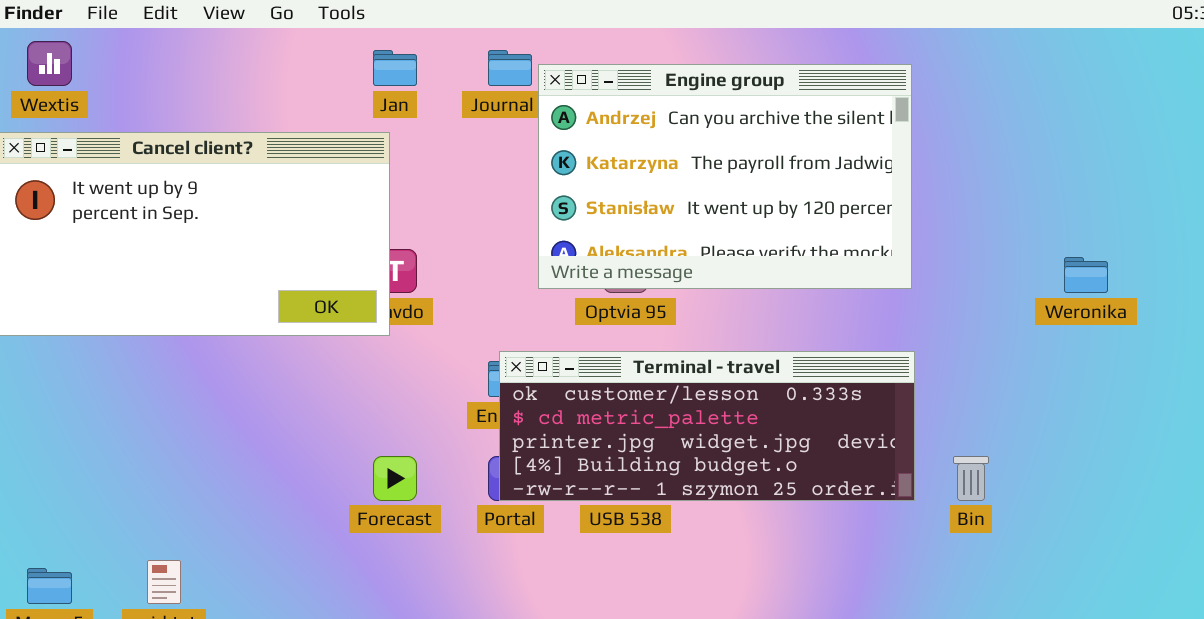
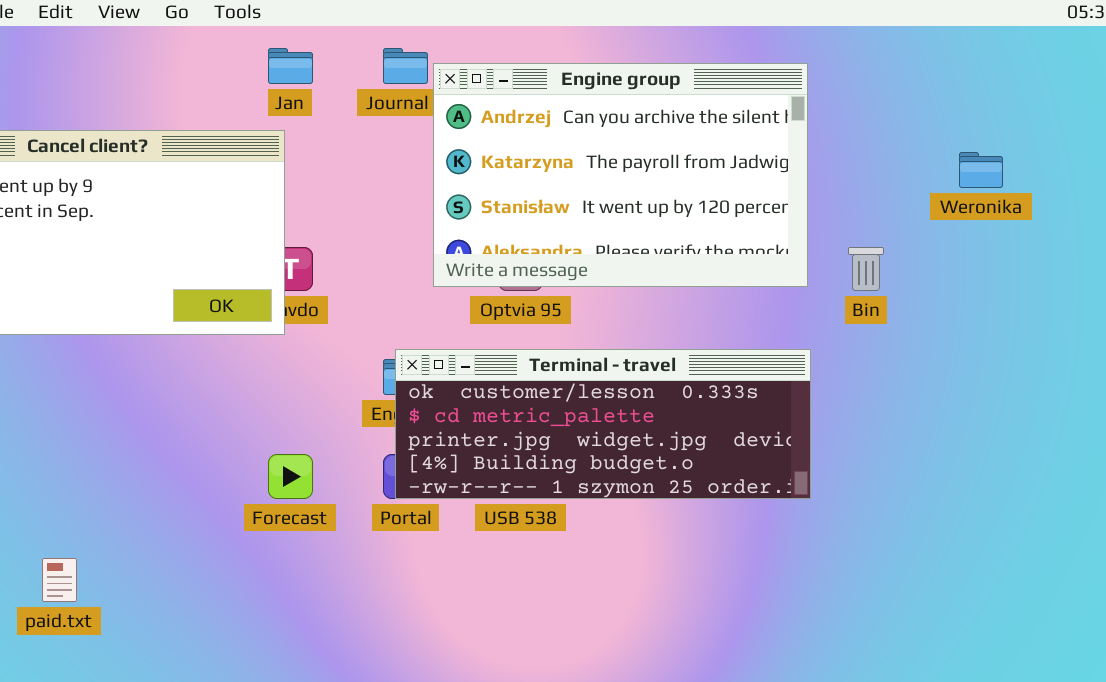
Weronika: [1064,257,1108,293] -> [959,152,1003,188], moved
Bin: [953,456,989,501] -> [848,247,884,291], moved

